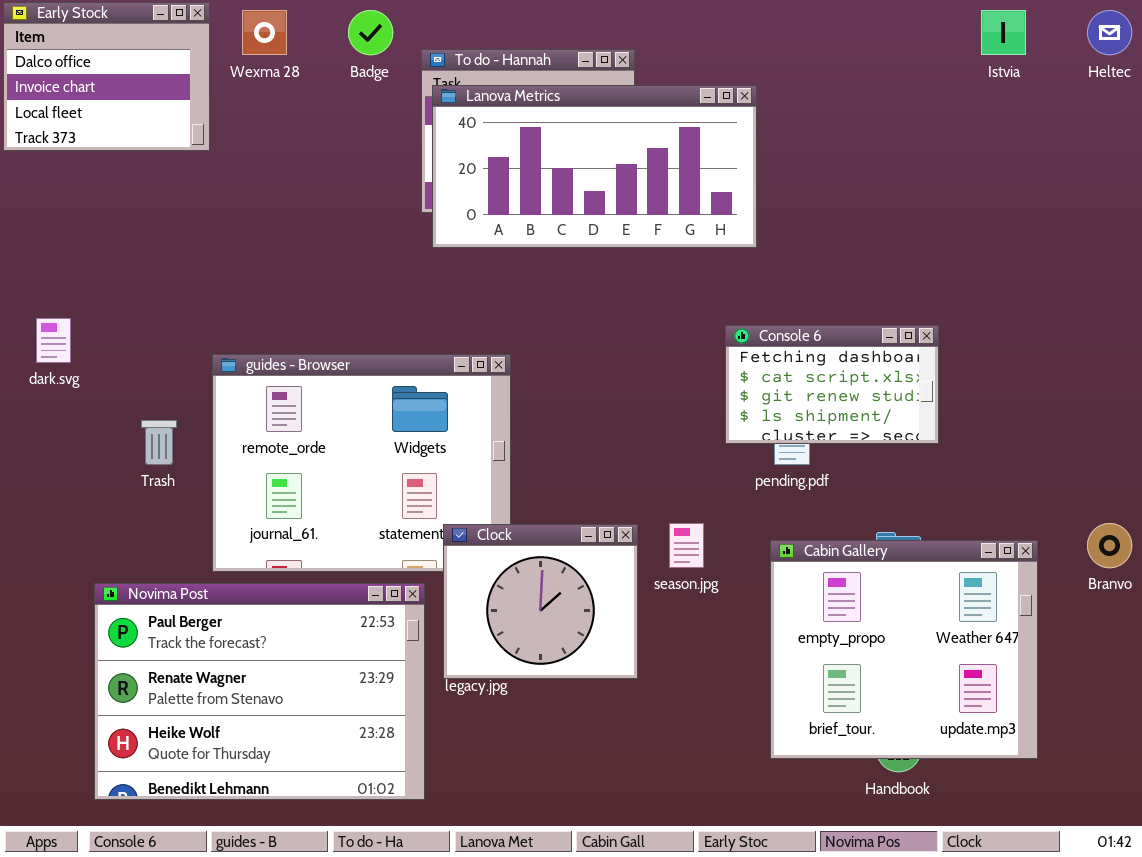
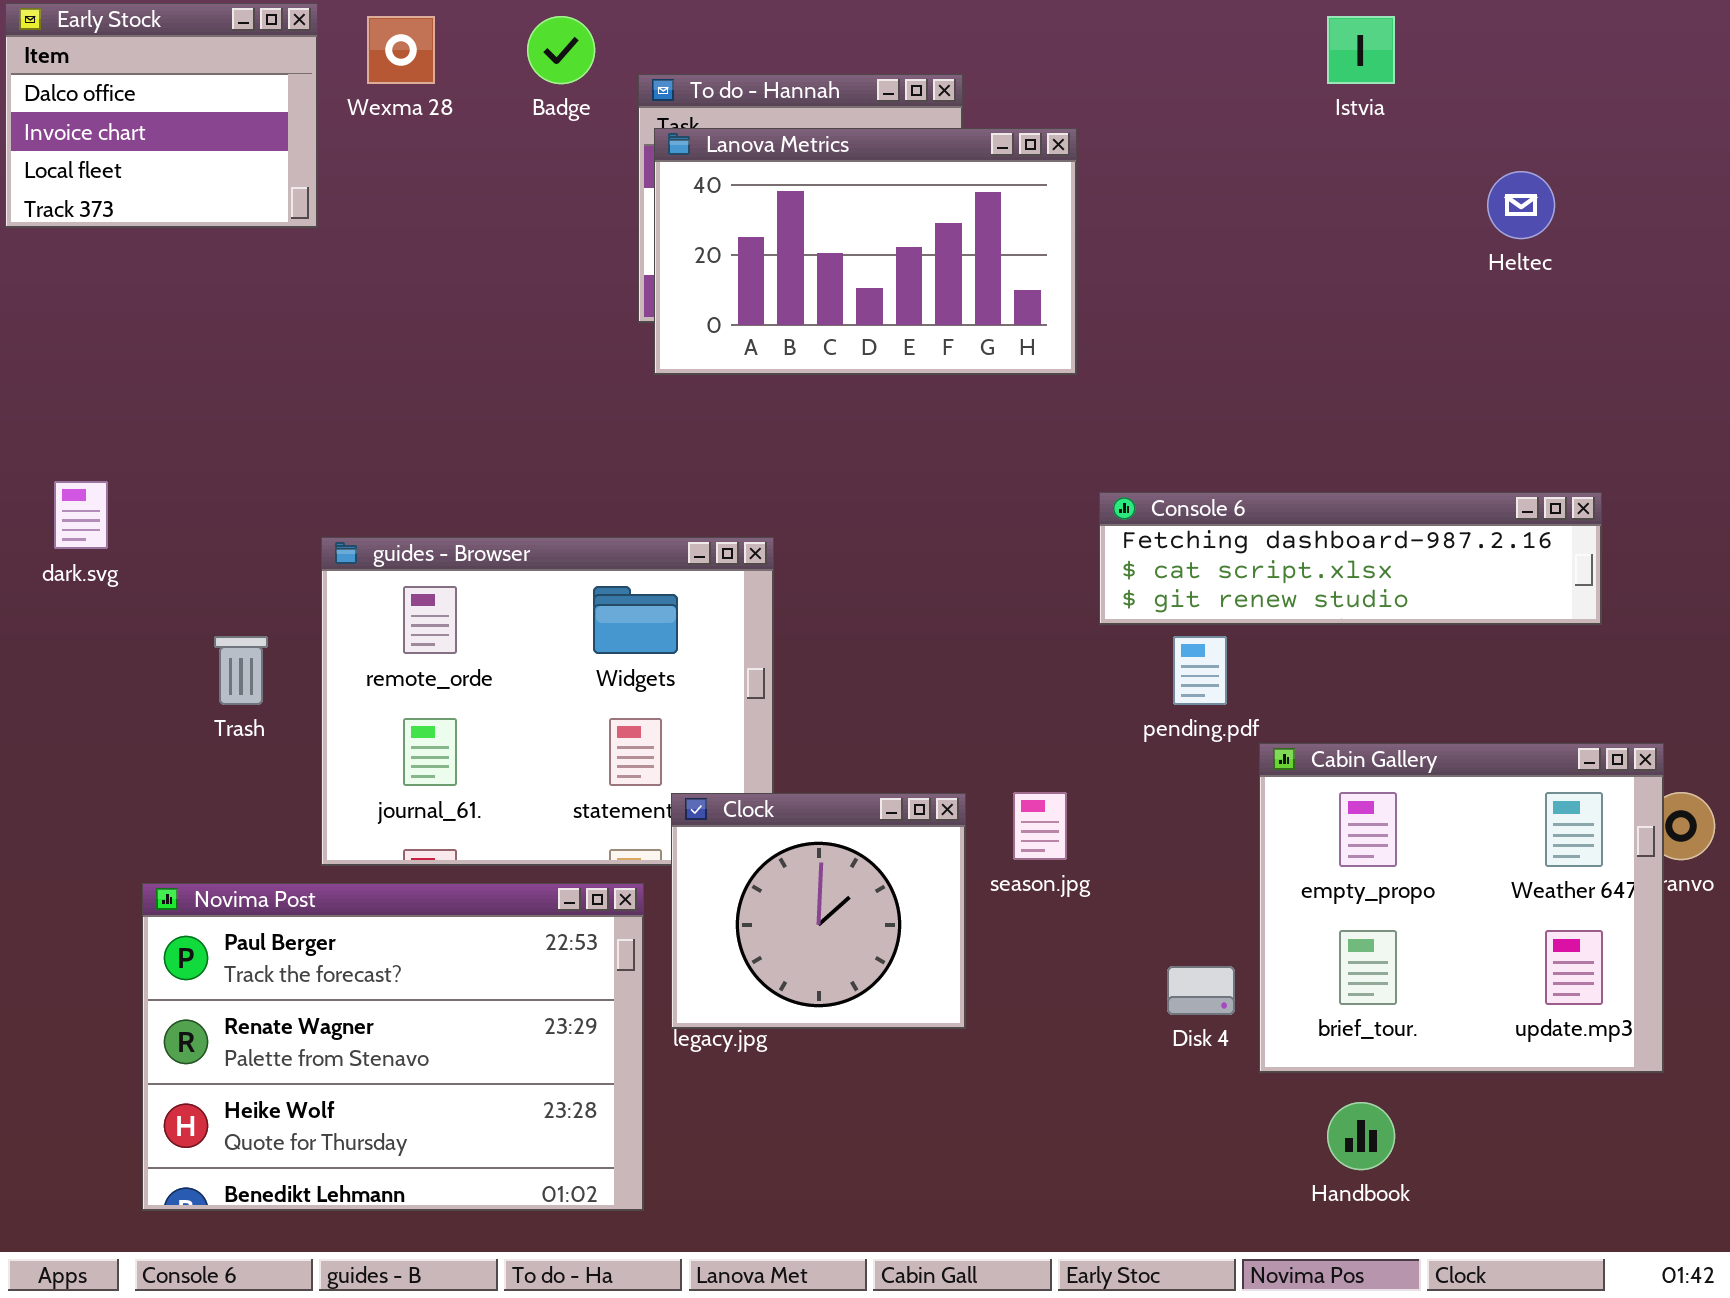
Istvia: [981,10,1026,55] -> [1327,16,1395,84], moved
Heltec: [1087,10,1132,55] -> [1487,171,1555,239], moved
Lanova Metrics: [432,85,757,248] -> [654,128,1077,375], resized
Console 6: [725,325,939,444] -> [1099,492,1602,625], resized
Cabin Gallery: [770,540,1038,759] -> [1259,743,1664,1073], moved

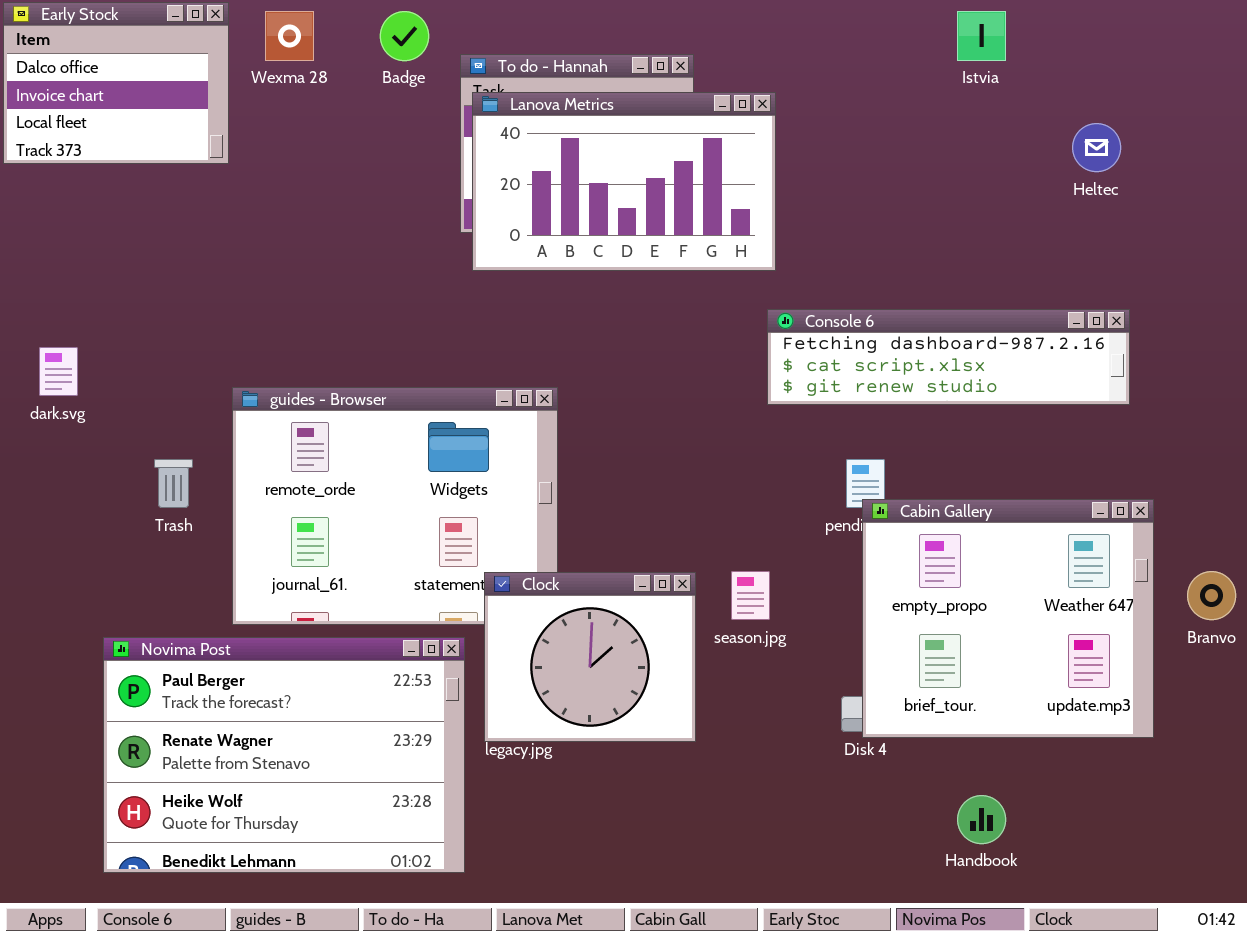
Console 6: [1099,492,1602,625] -> [767,309,1130,405], moved
Cabin Gallery: [1259,743,1664,1073] -> [862,499,1154,738], moved

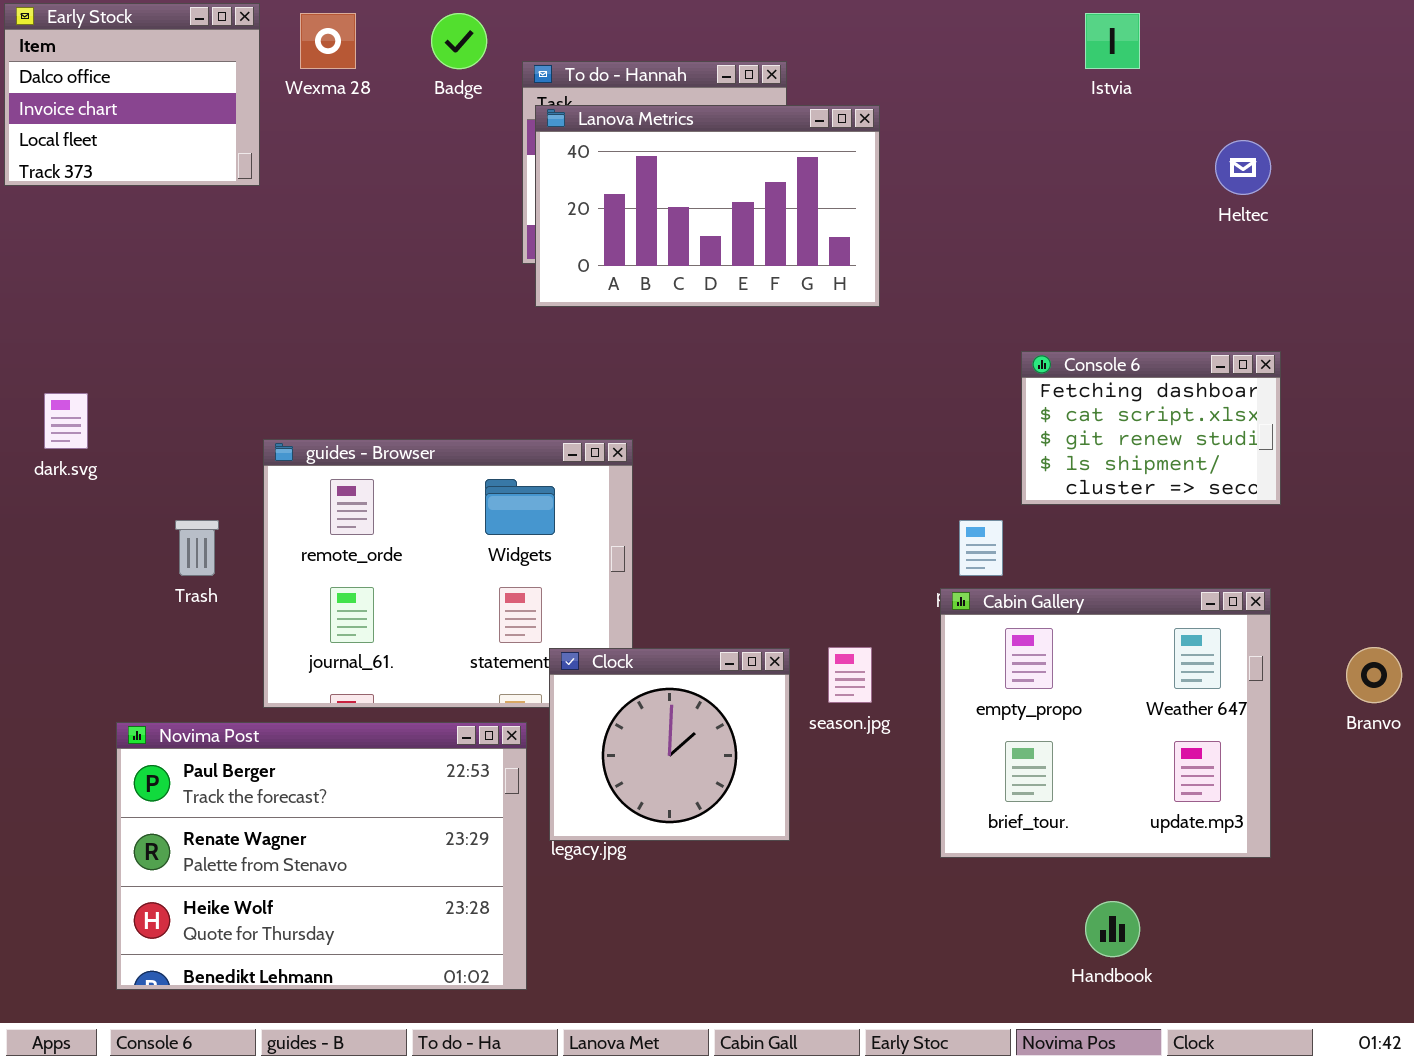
Console 6: [767,309,1130,405] -> [1021,351,1281,505], resized
Cabin Gallery: [862,499,1154,738] -> [940,588,1271,858], moved

